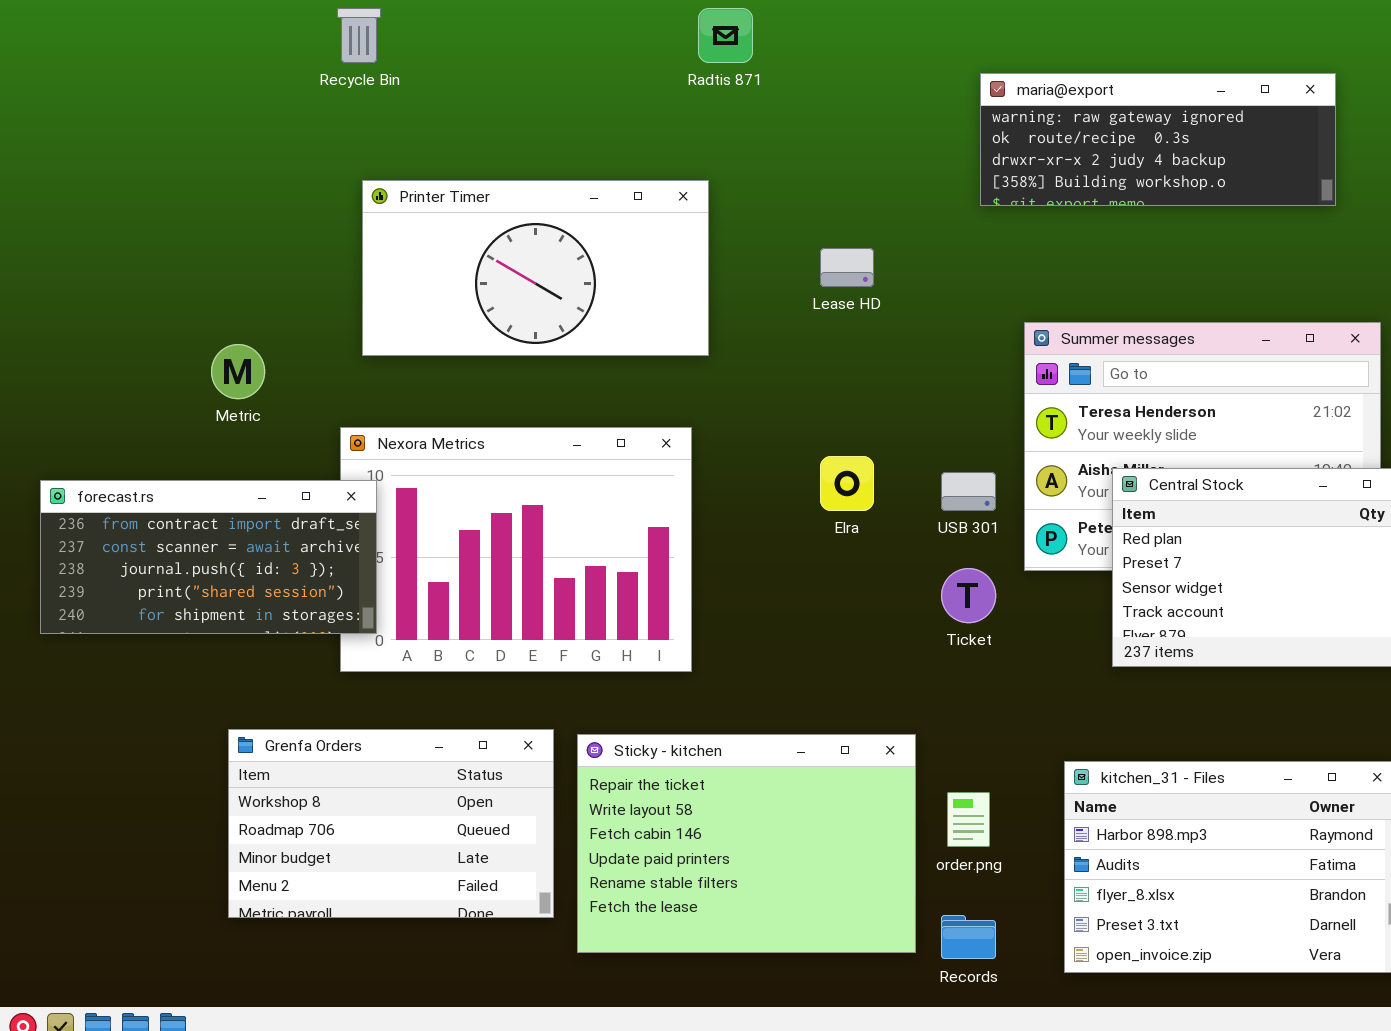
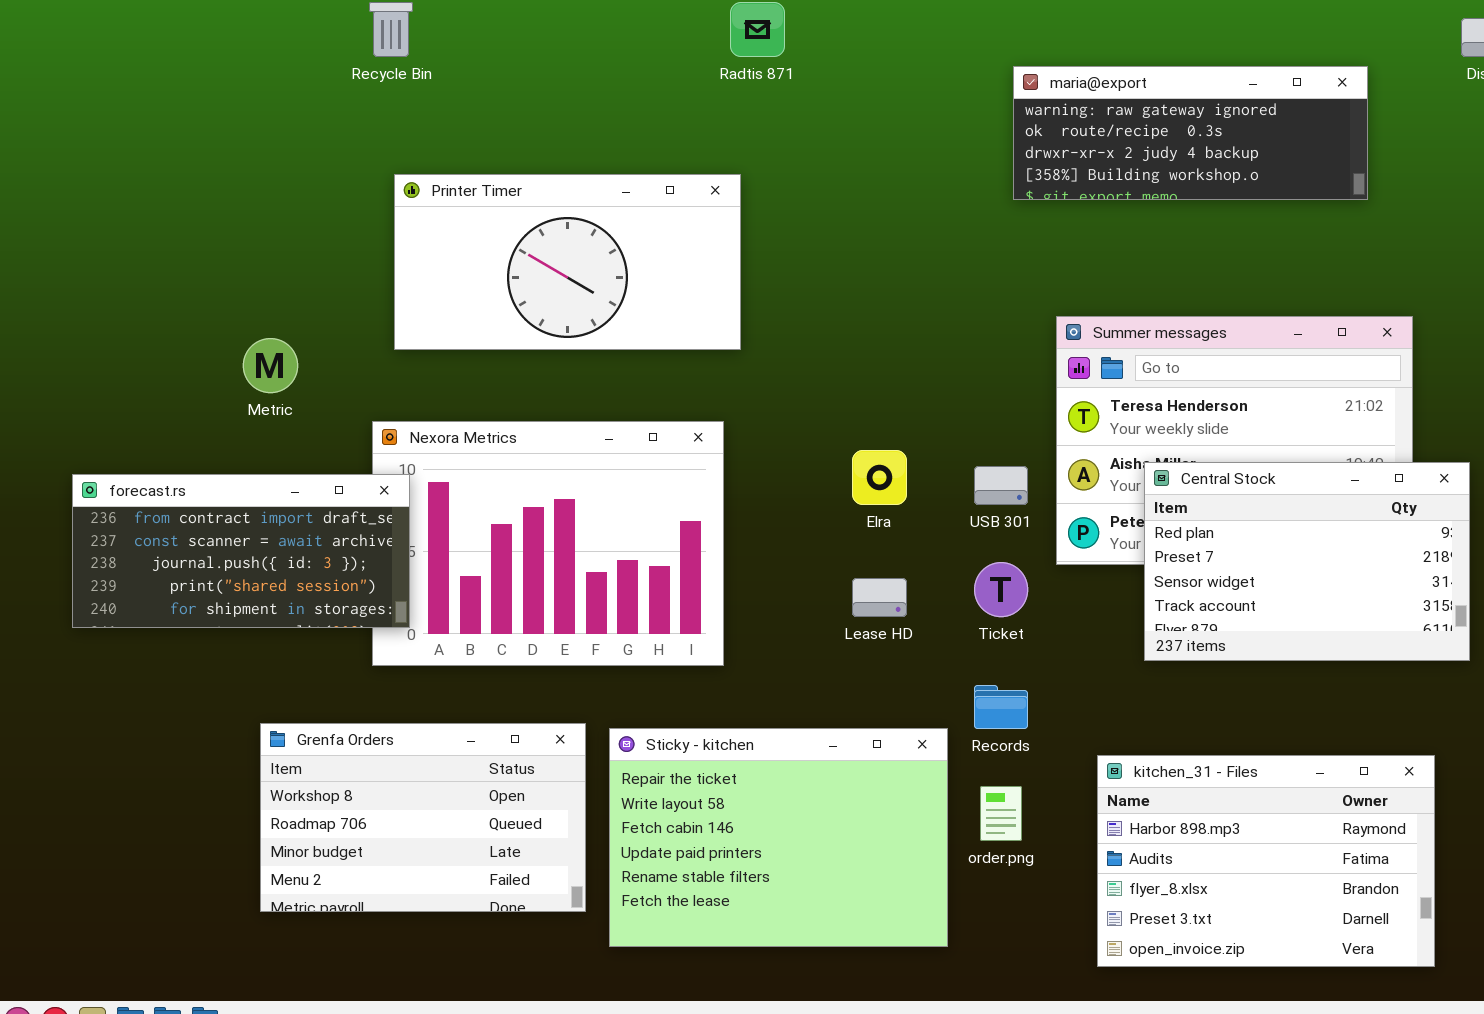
Lease HD: [820,248,874,287] -> [852,578,907,617], moved
Records: [941,915,996,959] -> [974,685,1028,729], moved

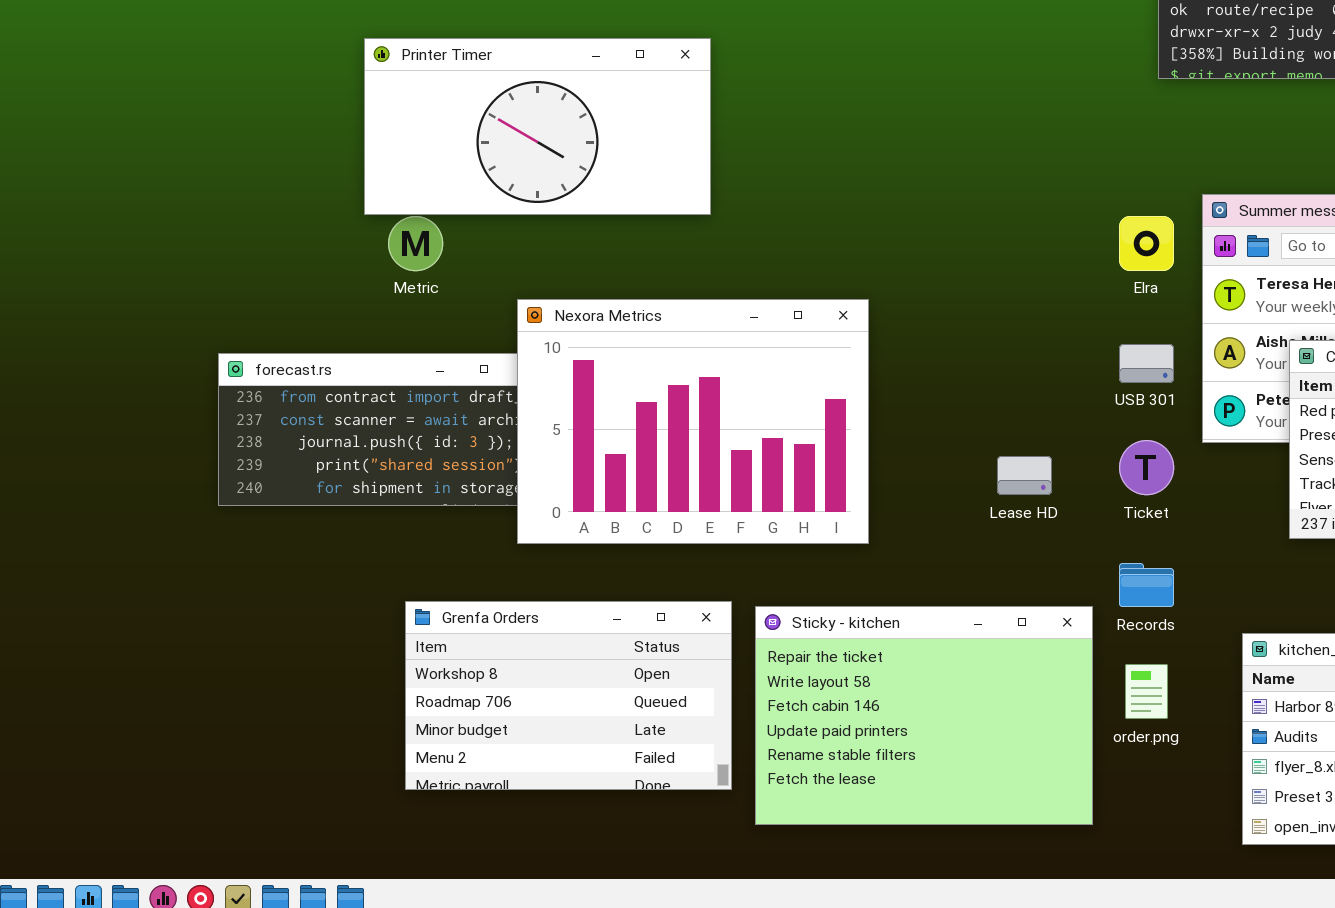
Printer Timer: [394,174,741,350] -> [364,38,711,215], moved
Nexora Metrics: [372,421,724,666] -> [517,299,869,544], raised
Elra: [852,450,907,505] -> [1119,216,1174,271], moved

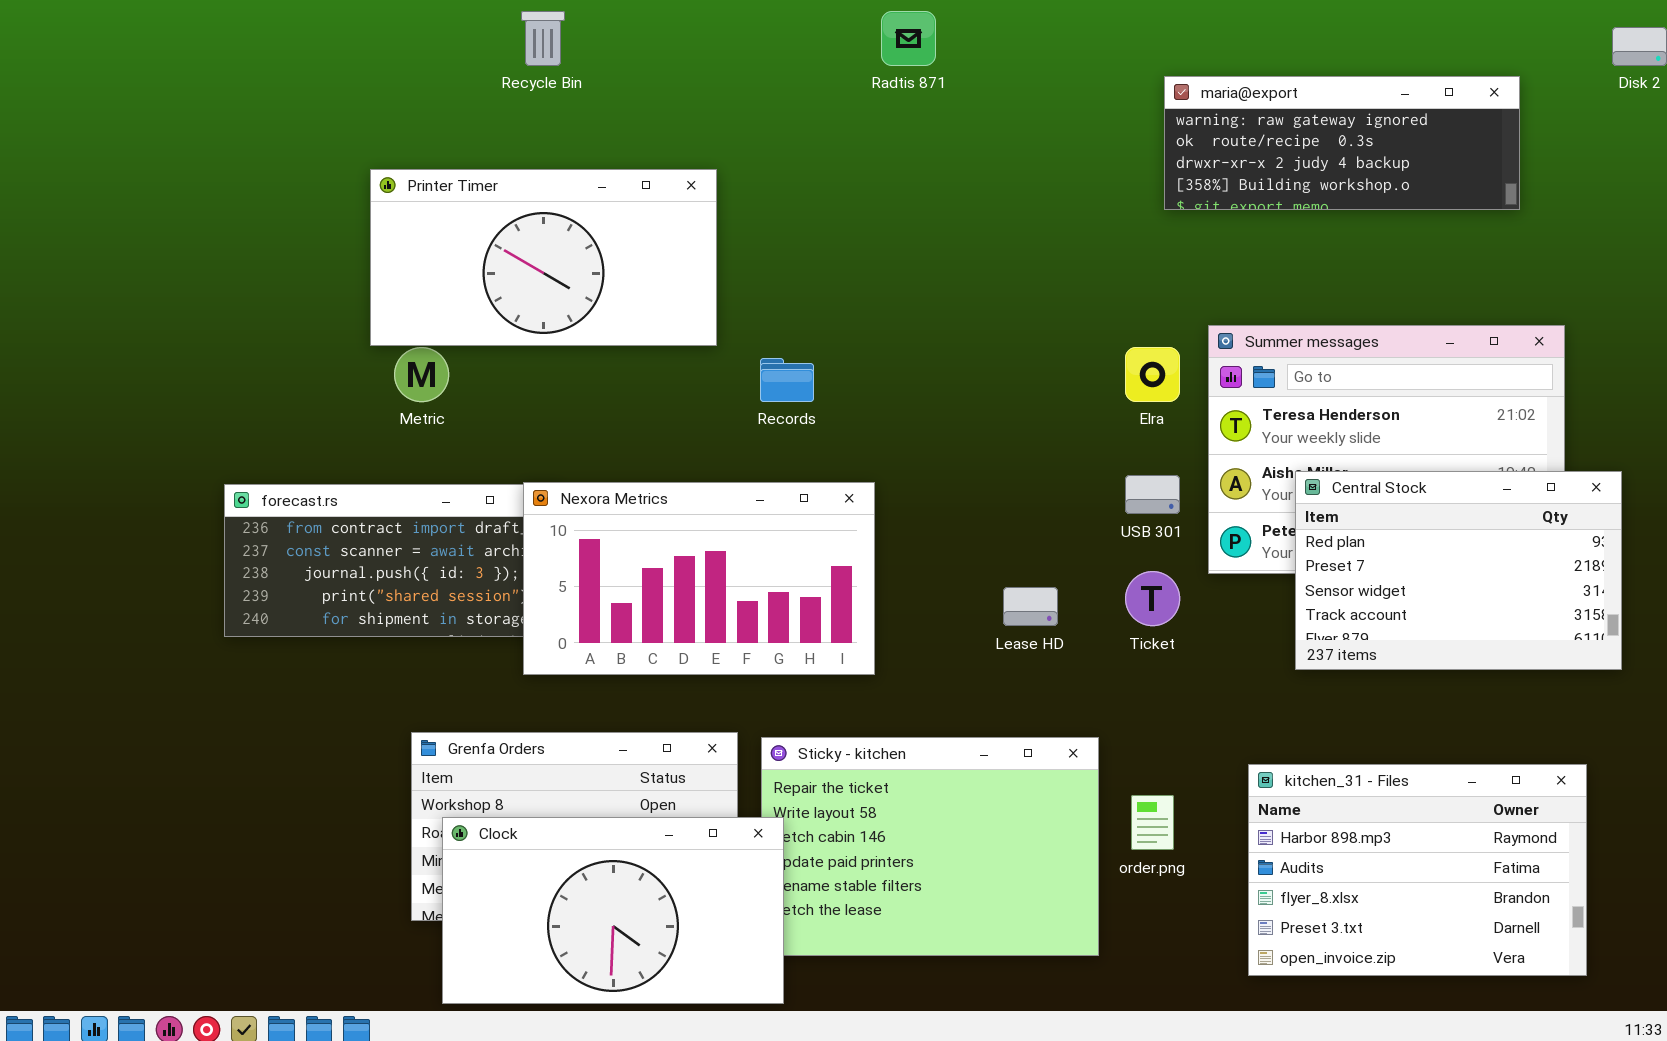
Nexora Metrics: [517,299,869,544] -> [523,482,875,675], resized
Records: [1119,563,1174,607] -> [760,358,814,402], moved
Clock: none -> [442,817,784,1004], opened

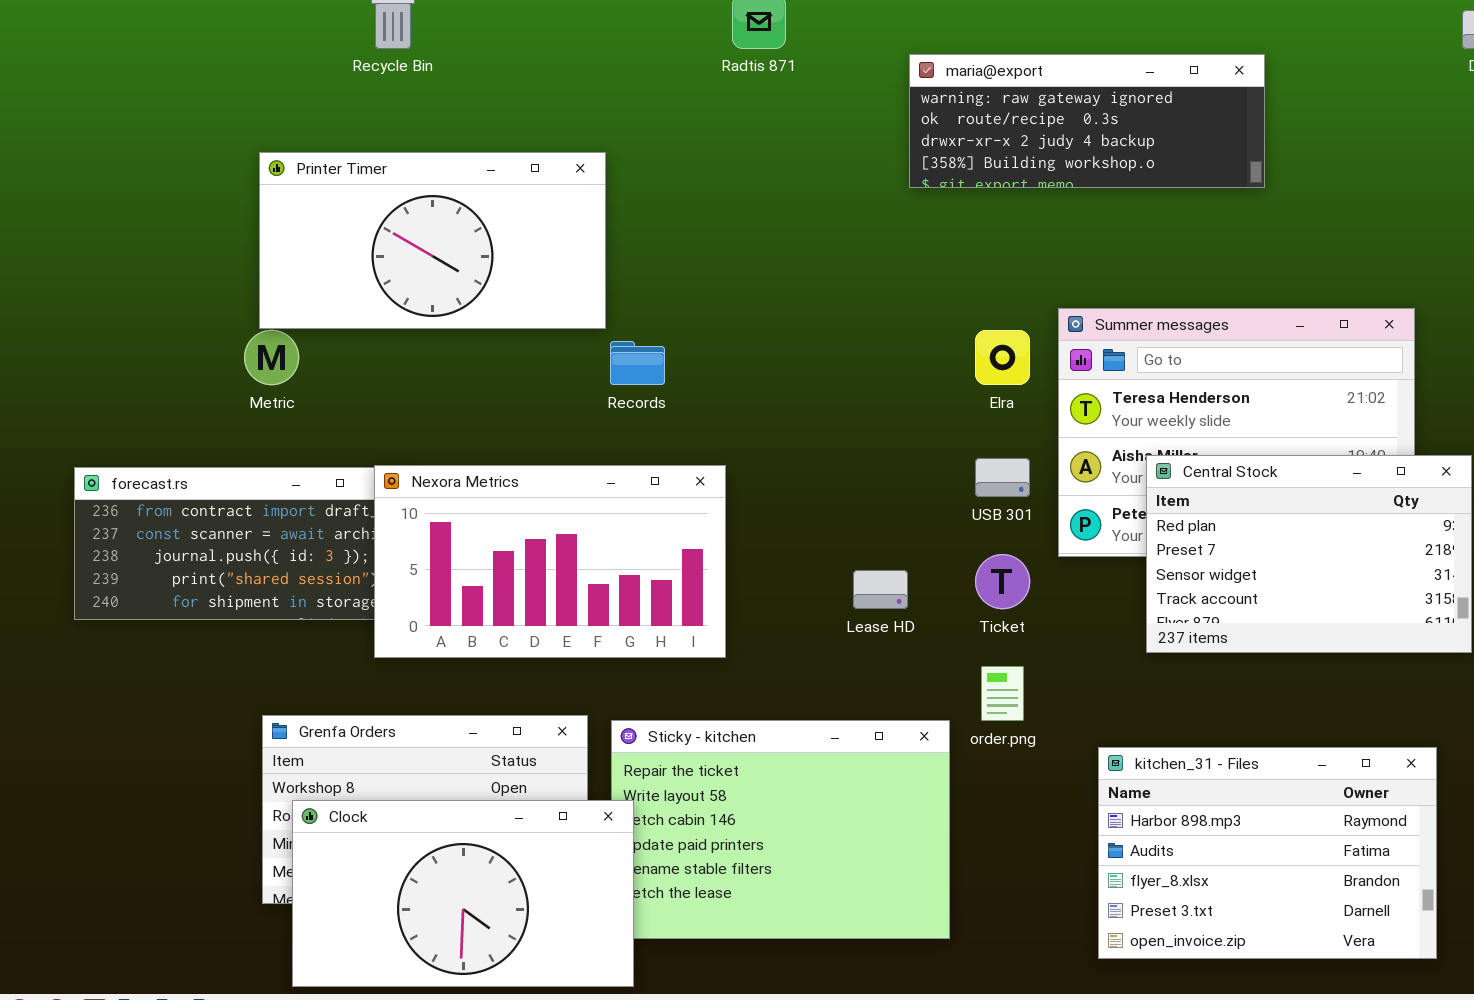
maria@export: [1164,76,1520,210] -> [909,54,1265,188], moved
Printer Timer: [370,169,717,346] -> [259,152,606,329], moved
order.png: [1131,795,1174,850] -> [981,666,1024,721], moved

